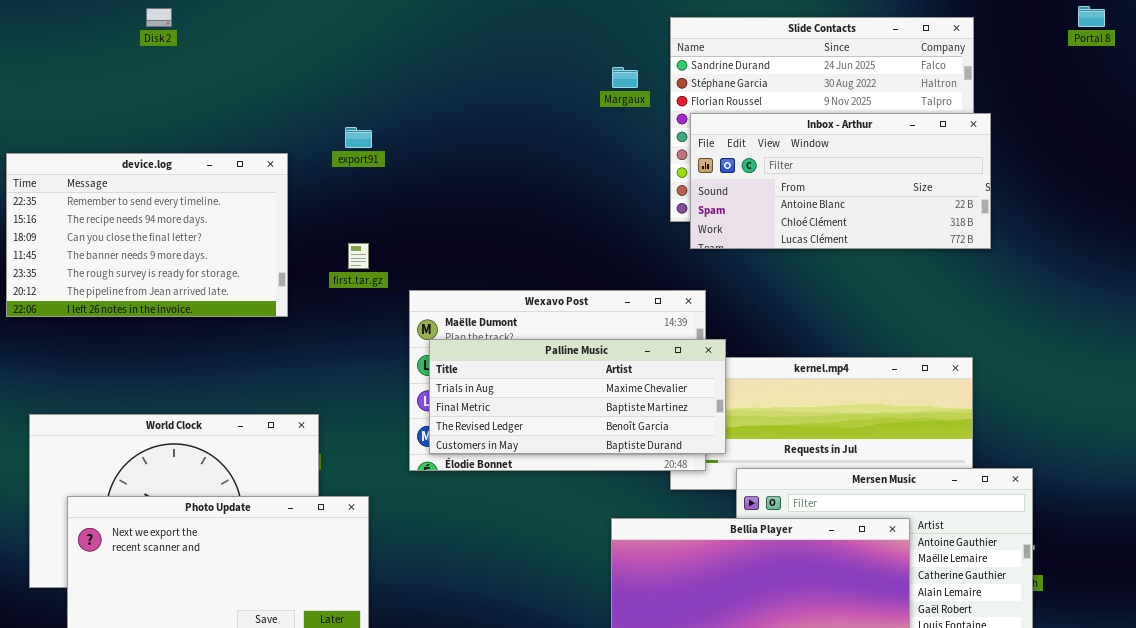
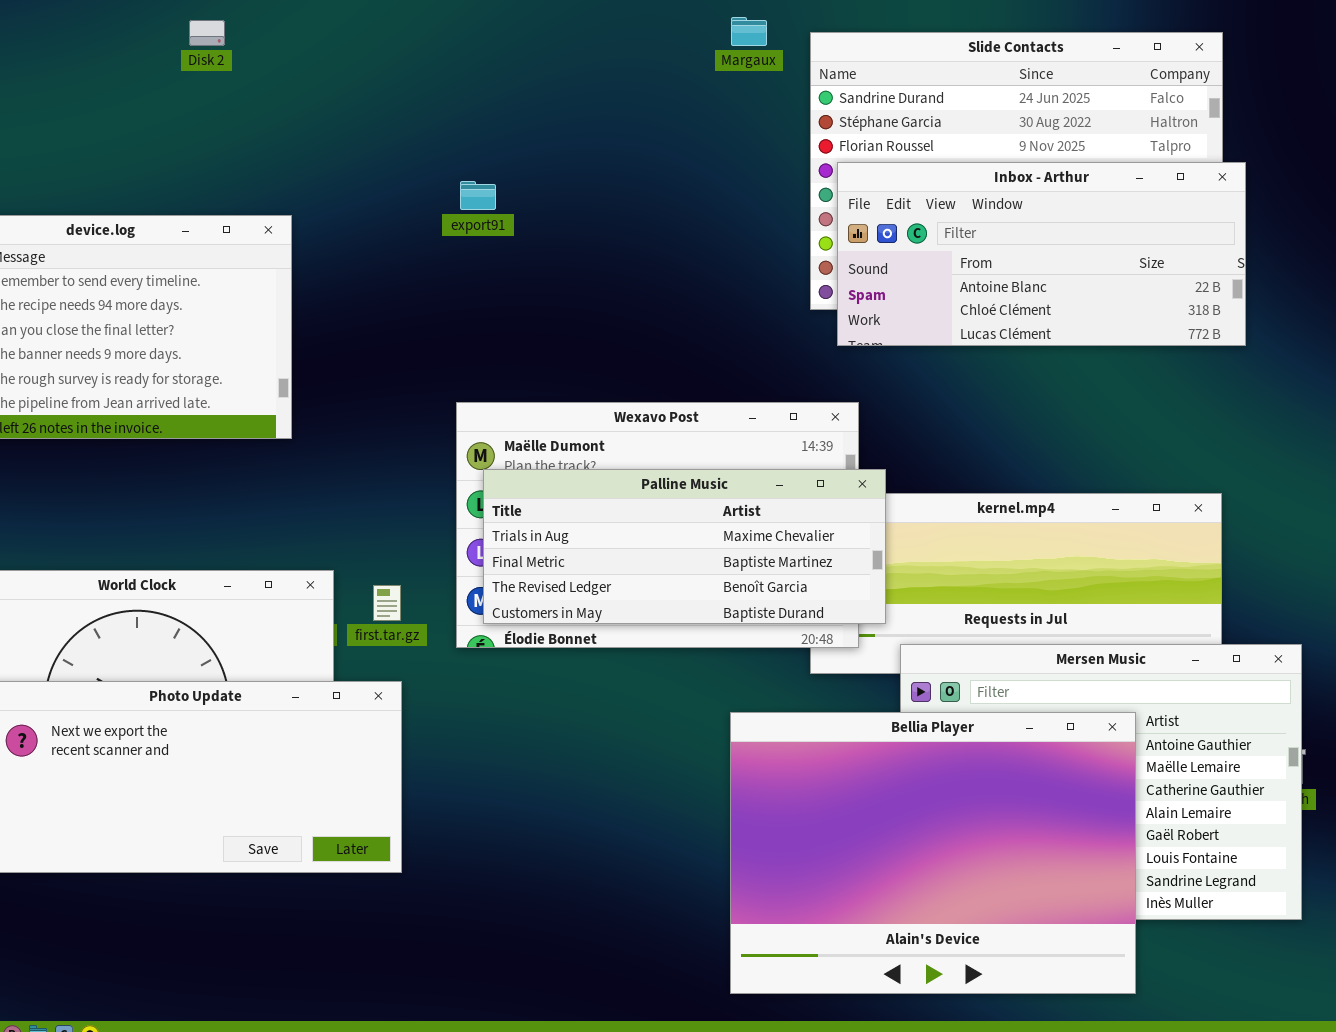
Disk 2: [146,8,172,27] -> [189,20,225,46], moved
Margaux: [612,67,638,88] -> [731,17,767,46], moved
export91: [345,127,372,148] -> [460,181,496,210], moved
first.tar.gz: [348,243,369,269] -> [373,585,401,621], moved

